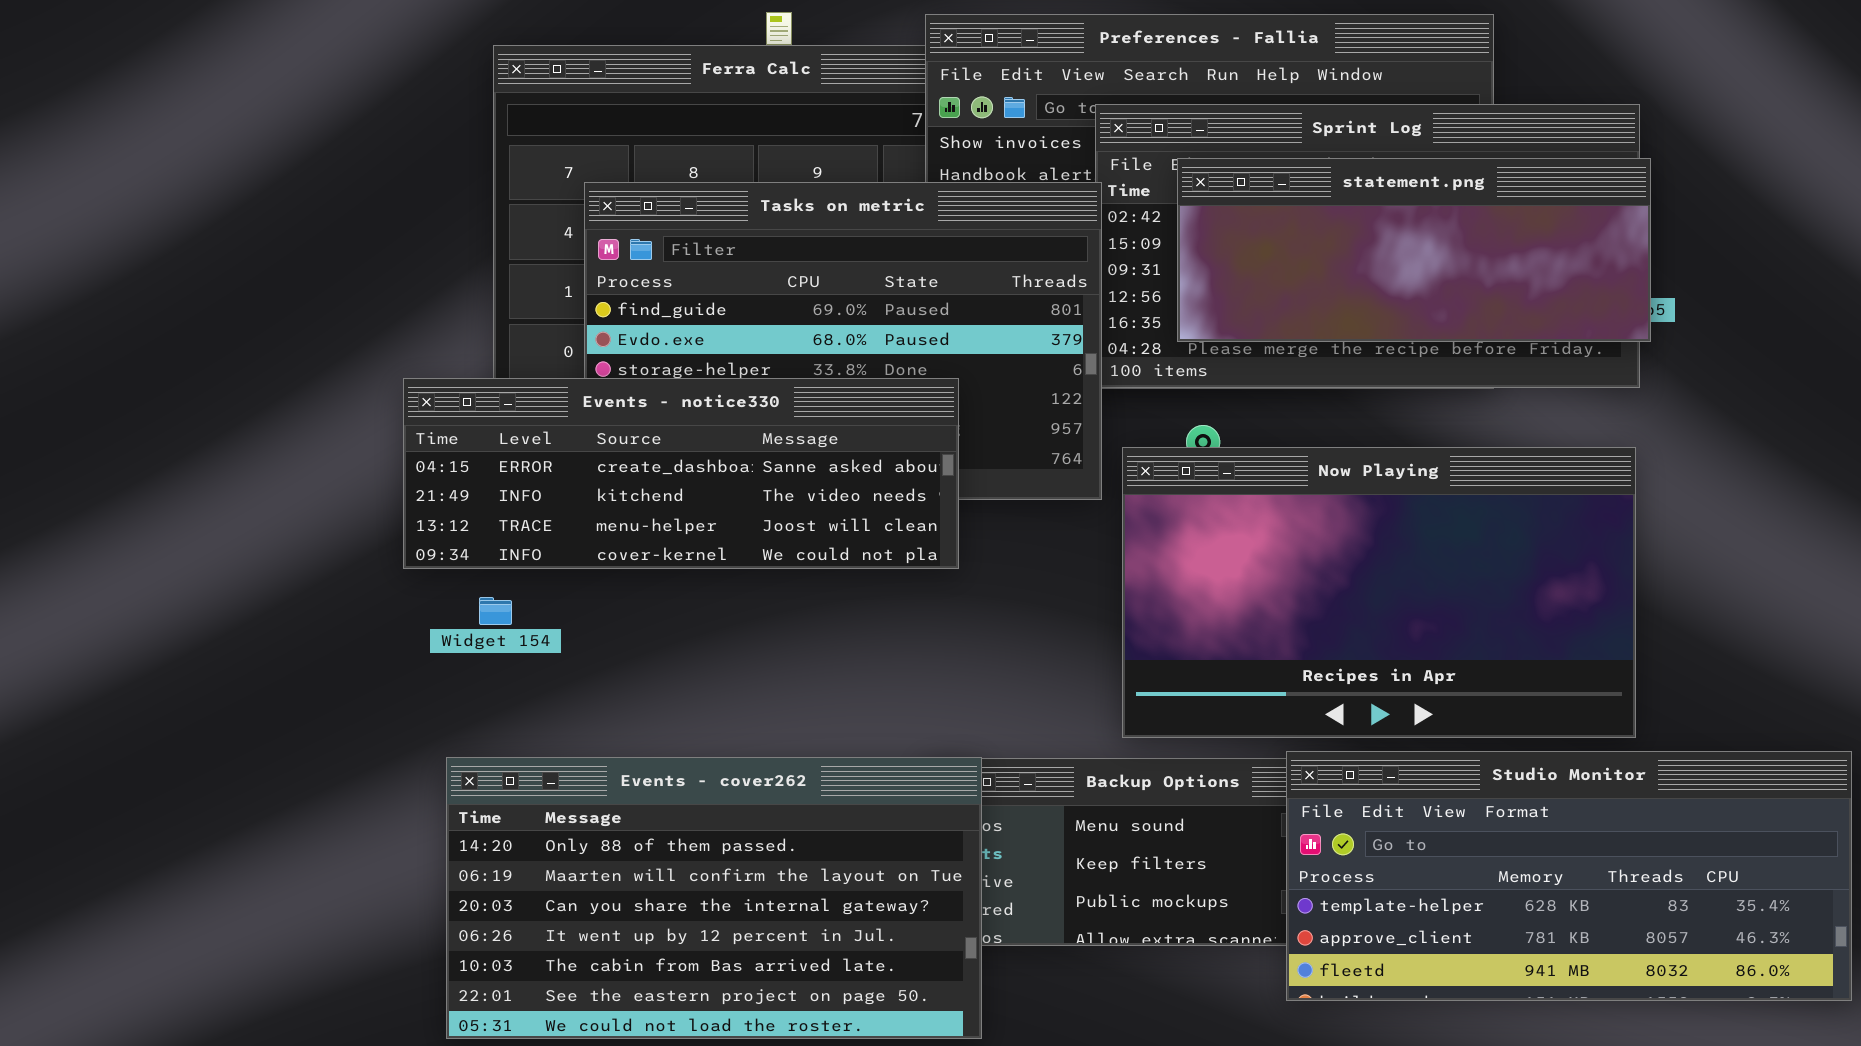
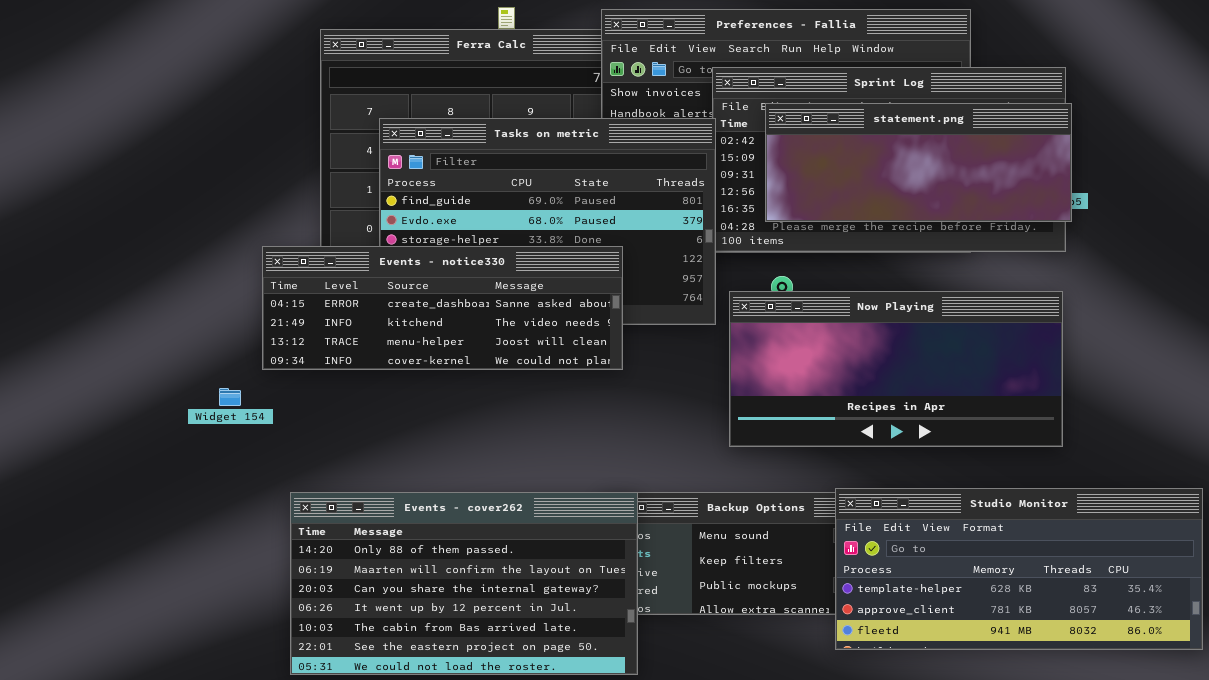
Now Playing: [1122,447,1636,738] -> [729,291,1063,447], resized
Widget 154: [479,597,512,625] -> [219,388,241,406], moved

